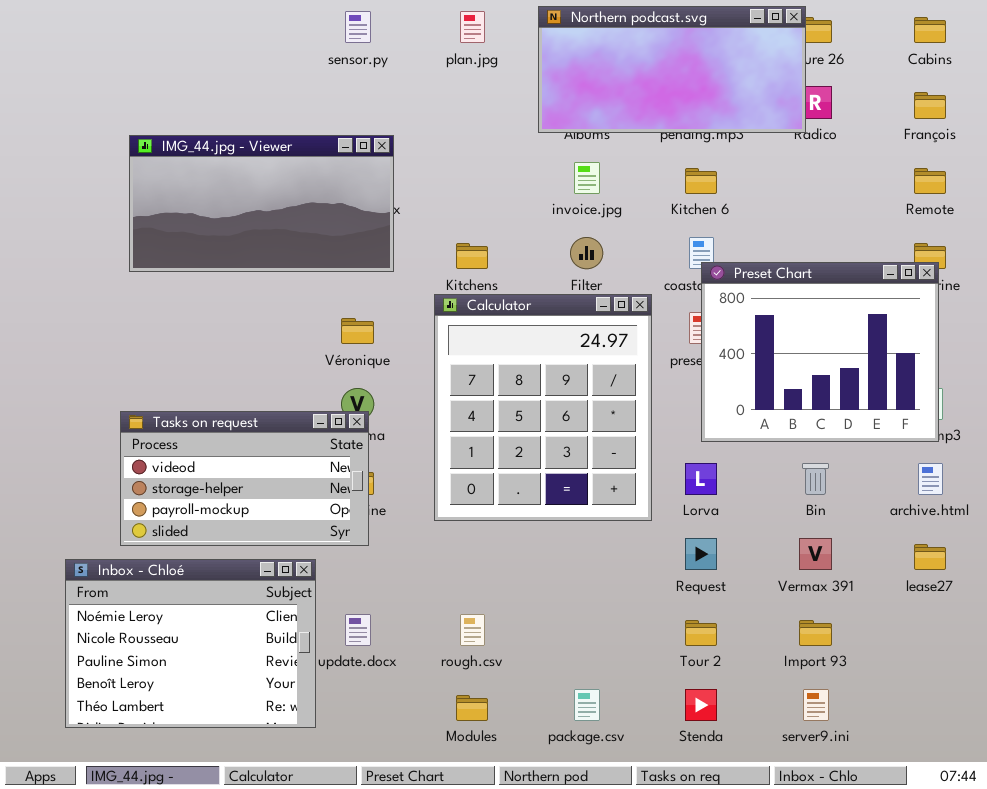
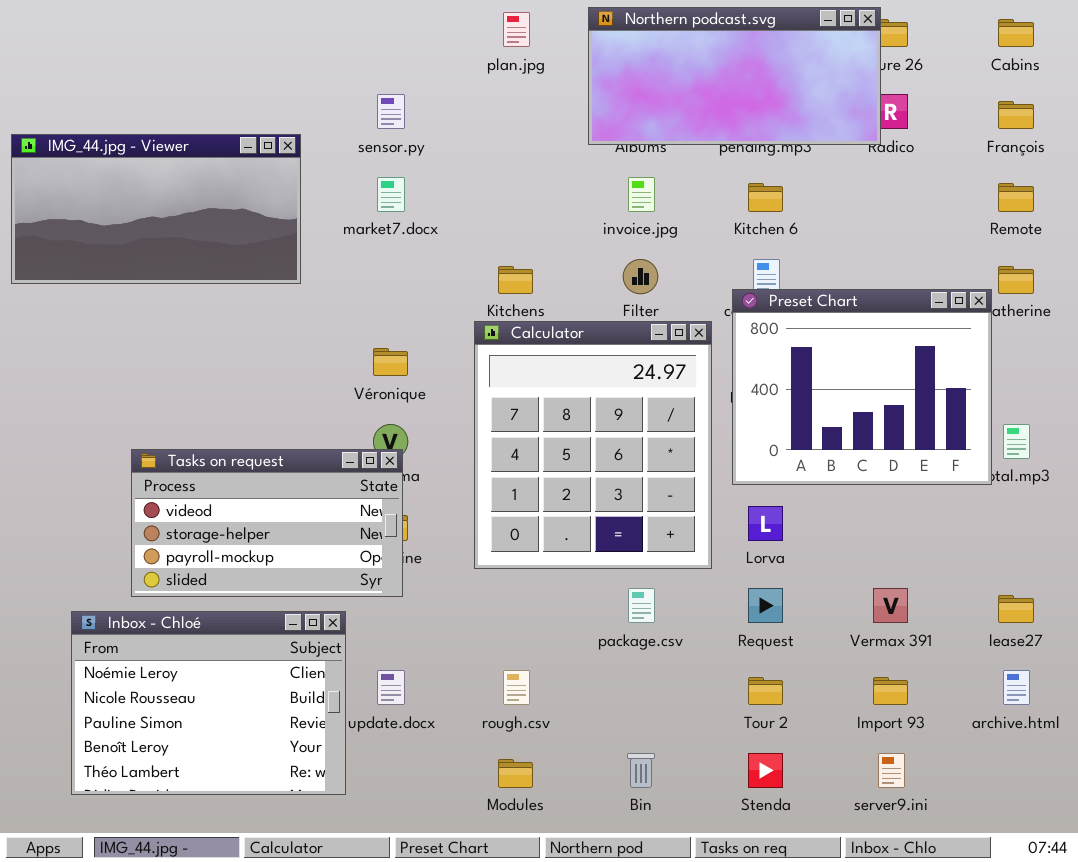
sensor.py: [345,11,371,43] -> [377,94,405,129], moved
IMG_44.jpg - Viewer: [129,135,394,272] -> [11,134,301,284], moved
Preset Chart: [701,262,939,442] -> [732,289,992,485], moved
Bin: [802,463,829,495] -> [627,753,655,788], moved
archive.html: [918,463,943,495] -> [1003,670,1030,705], moved
package.csv: [574,689,600,721] -> [628,588,655,623], moved

